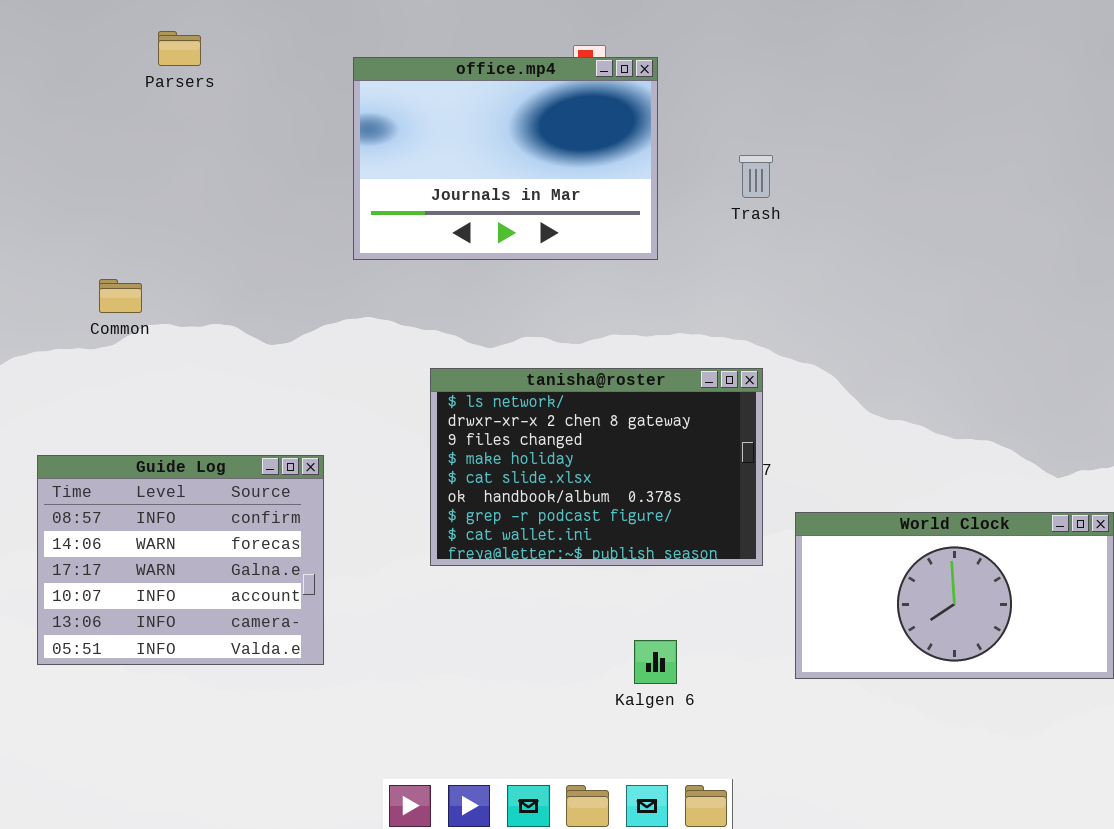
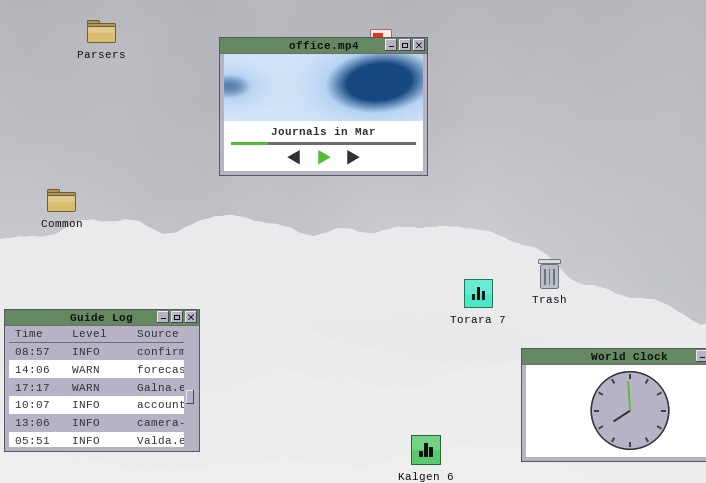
Trash: [739,155,773,198] -> [538,259,561,289], moved
tanisha@roster: [430,368,763,566] -> none, closed

